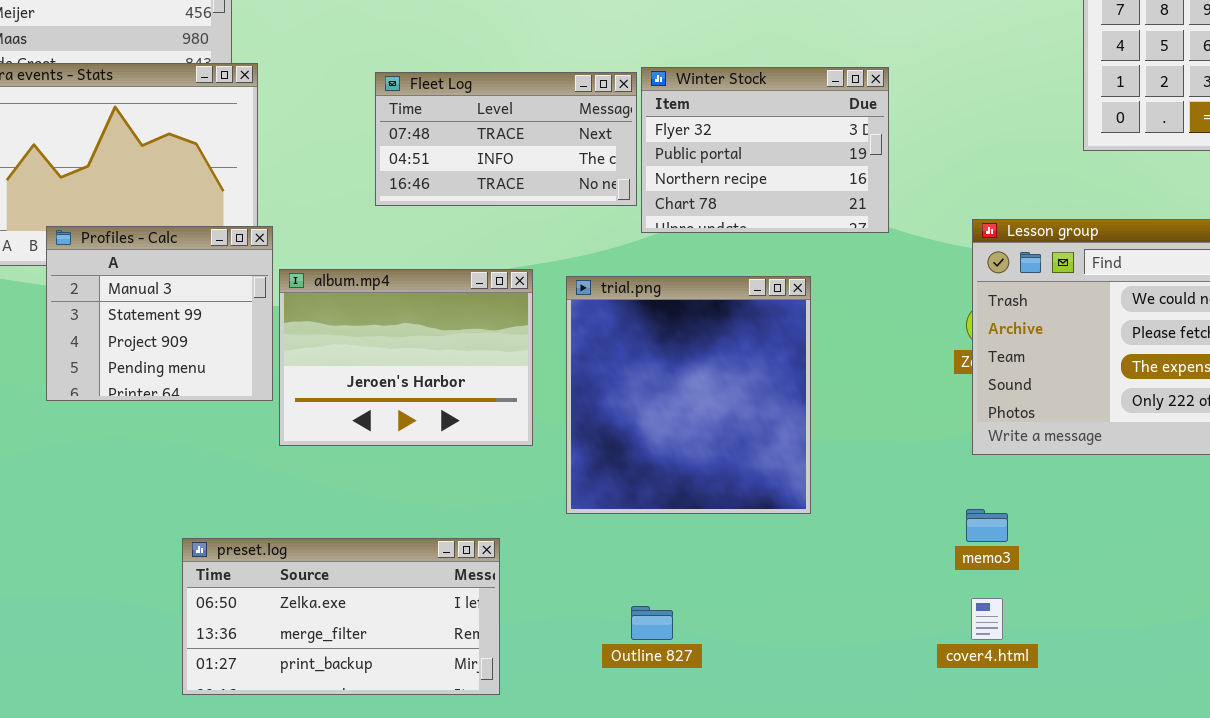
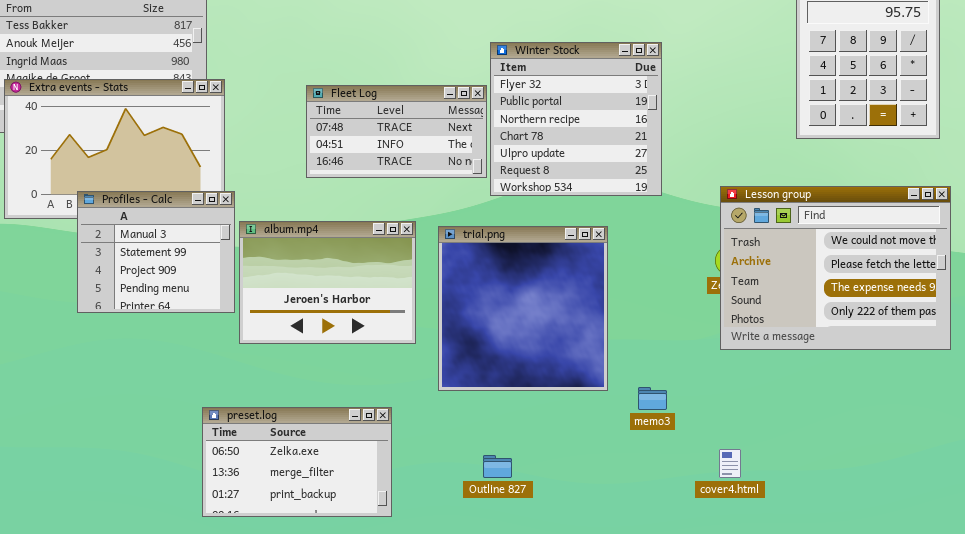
Winter Stock: [641,67,889,233] -> [490,42,662,196], resized
memo3: [966,509,1008,542] -> [638,387,667,410], moved
preset.log: [182,538,500,695] -> [202,407,392,517], resized

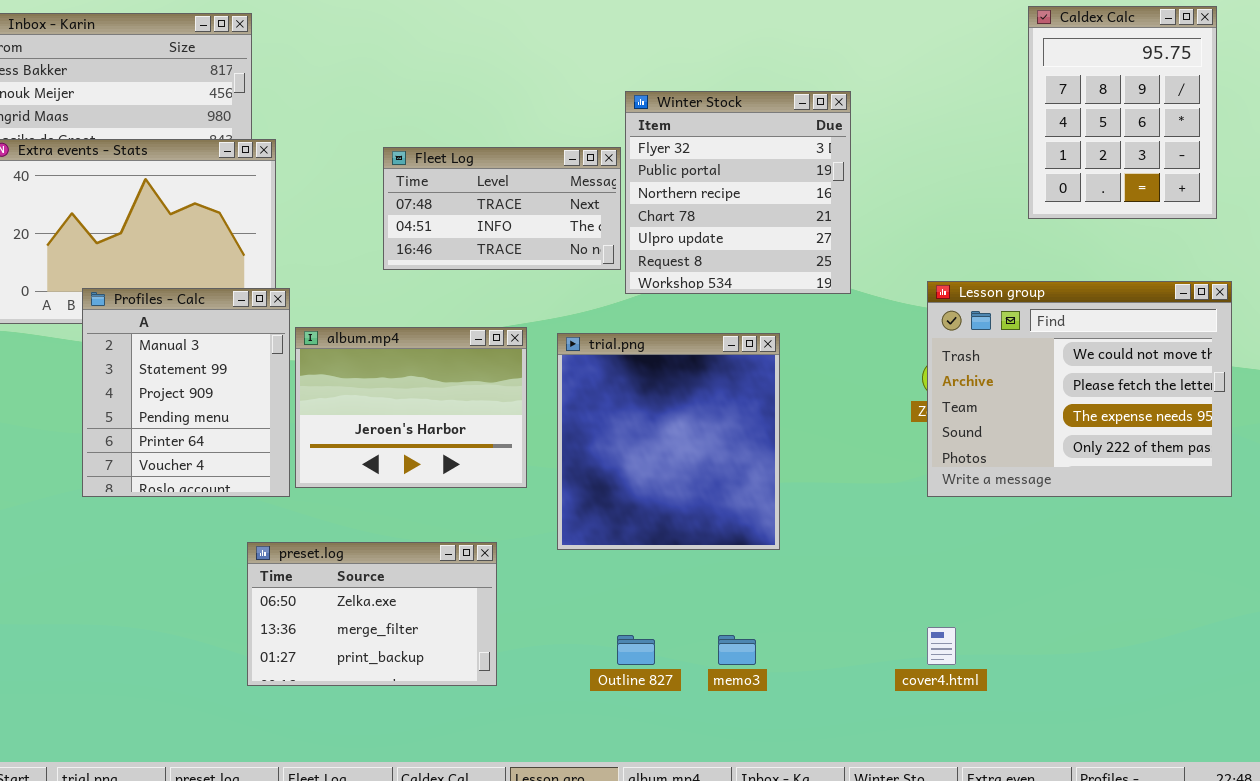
Profiles - Calc: [77,191,235,313] -> [82,288,290,497], resized
memo3: [638,387,667,410] -> [718,635,756,665], moved
preset.log: [202,407,392,517] -> [247,542,497,686], moved

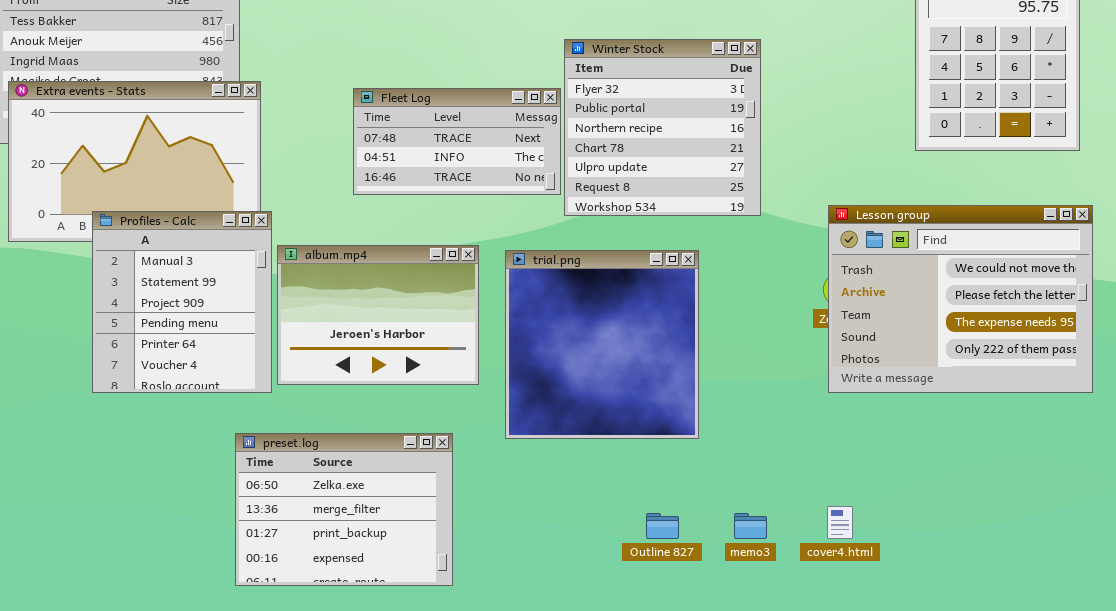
preset.log: [247,542,497,686] -> [235,433,453,586], resized
Outline 827: [617,635,655,665] -> [646,513,679,539], moved
memo3: [718,635,756,665] -> [734,513,767,539], moved

